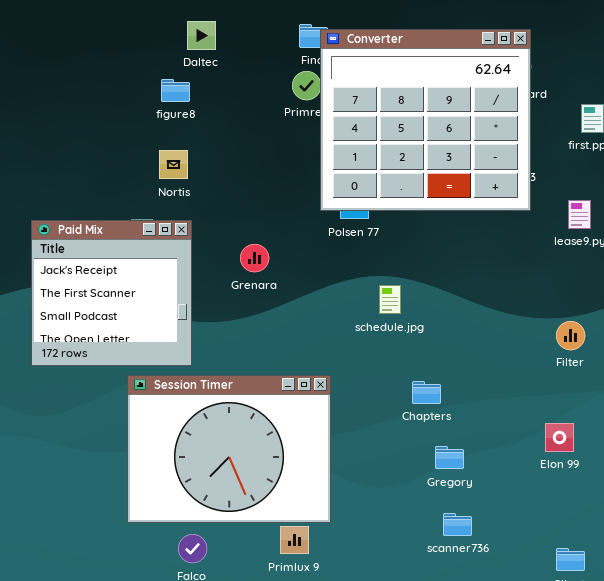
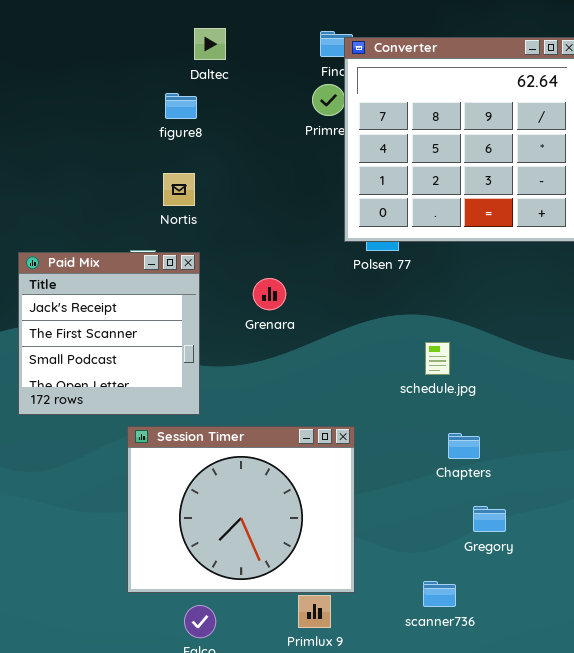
schedule.jpg: [379,285,401,314] -> [425,342,450,375], moved
scanner736: [443,513,472,536] -> [423,581,456,607], moved

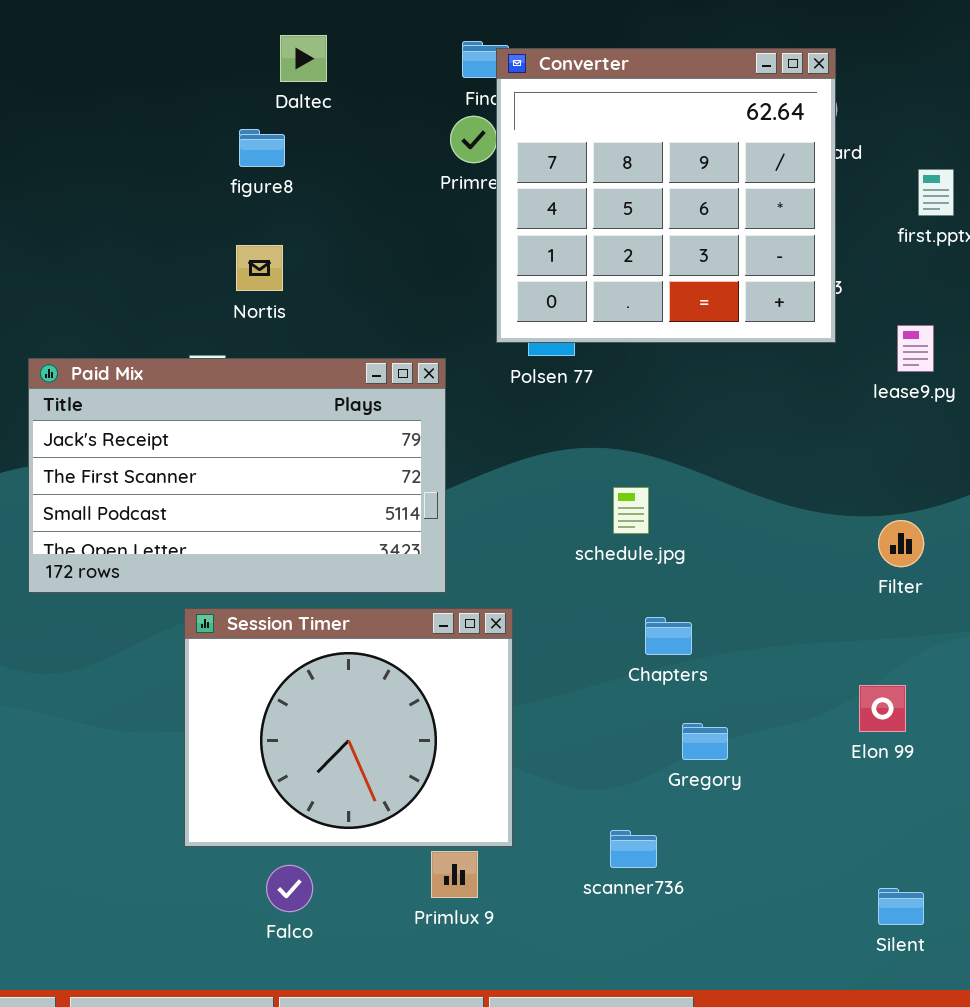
Paid Mix: [18,252,200,415] -> [28,358,446,593], resized

